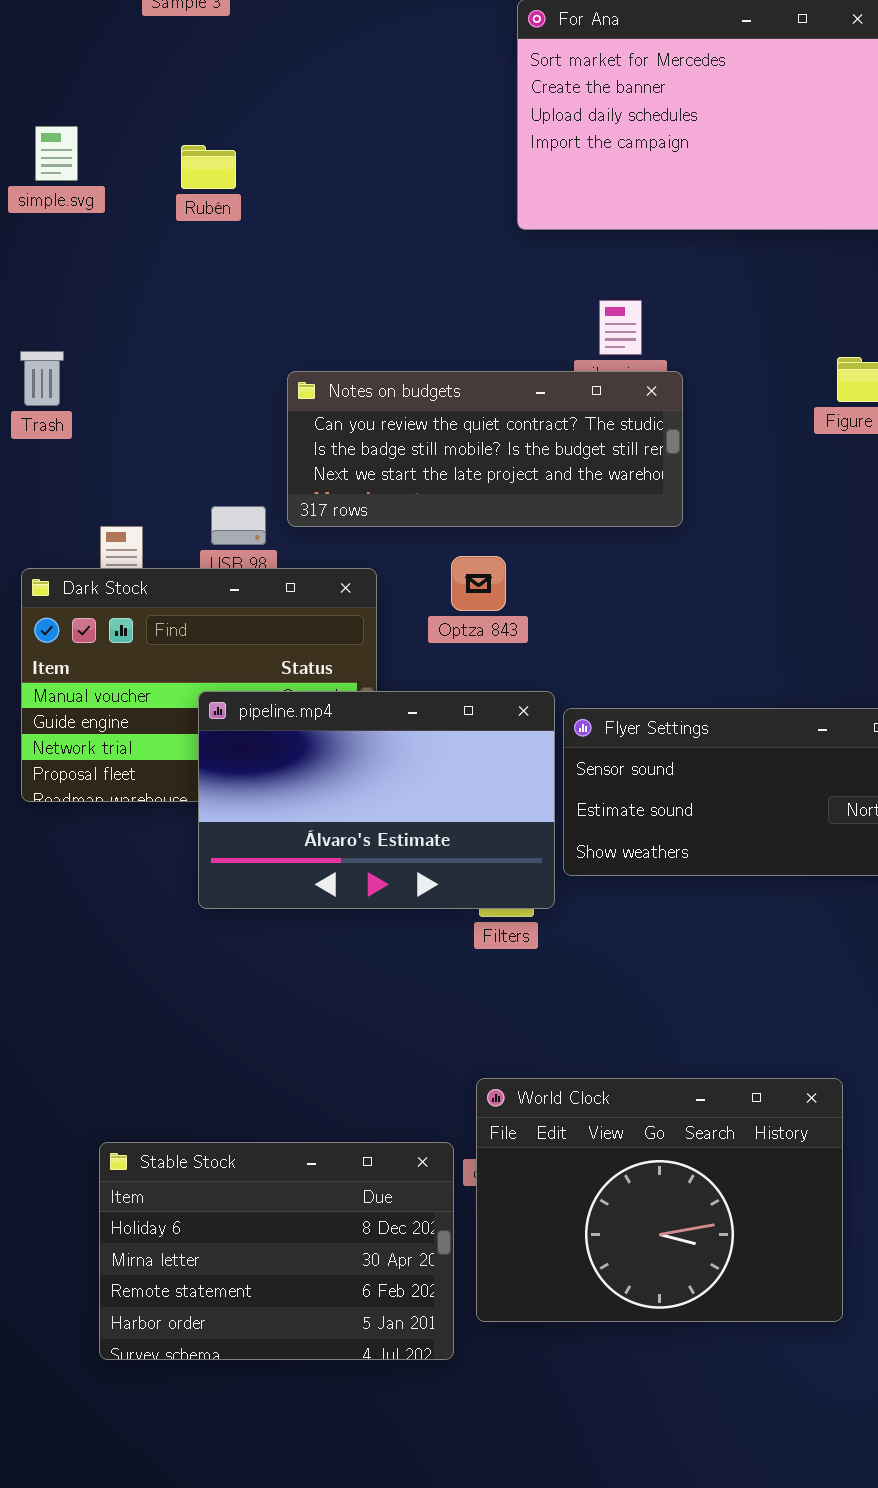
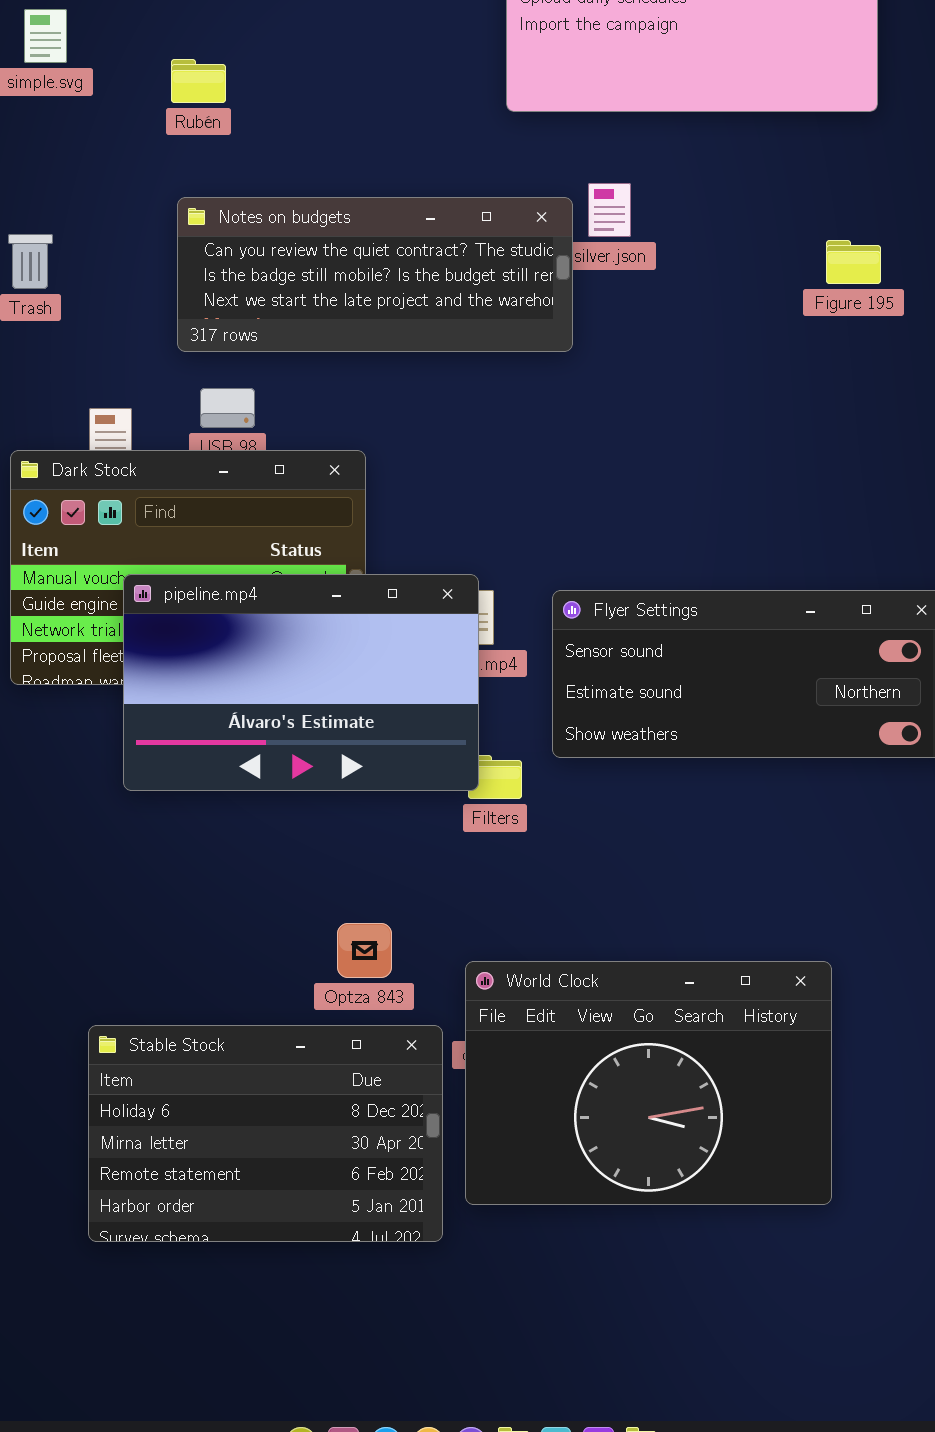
Rubén: [181,145,236,189] -> [171,59,226,103], moved
Notes on budgets: [287,371,683,527] -> [177,197,573,352], moved
Optza 843: [451,556,506,611] -> [337,923,392,978], moved
pipeline.mp4: [198,691,555,909] -> [123,574,479,791], moved

